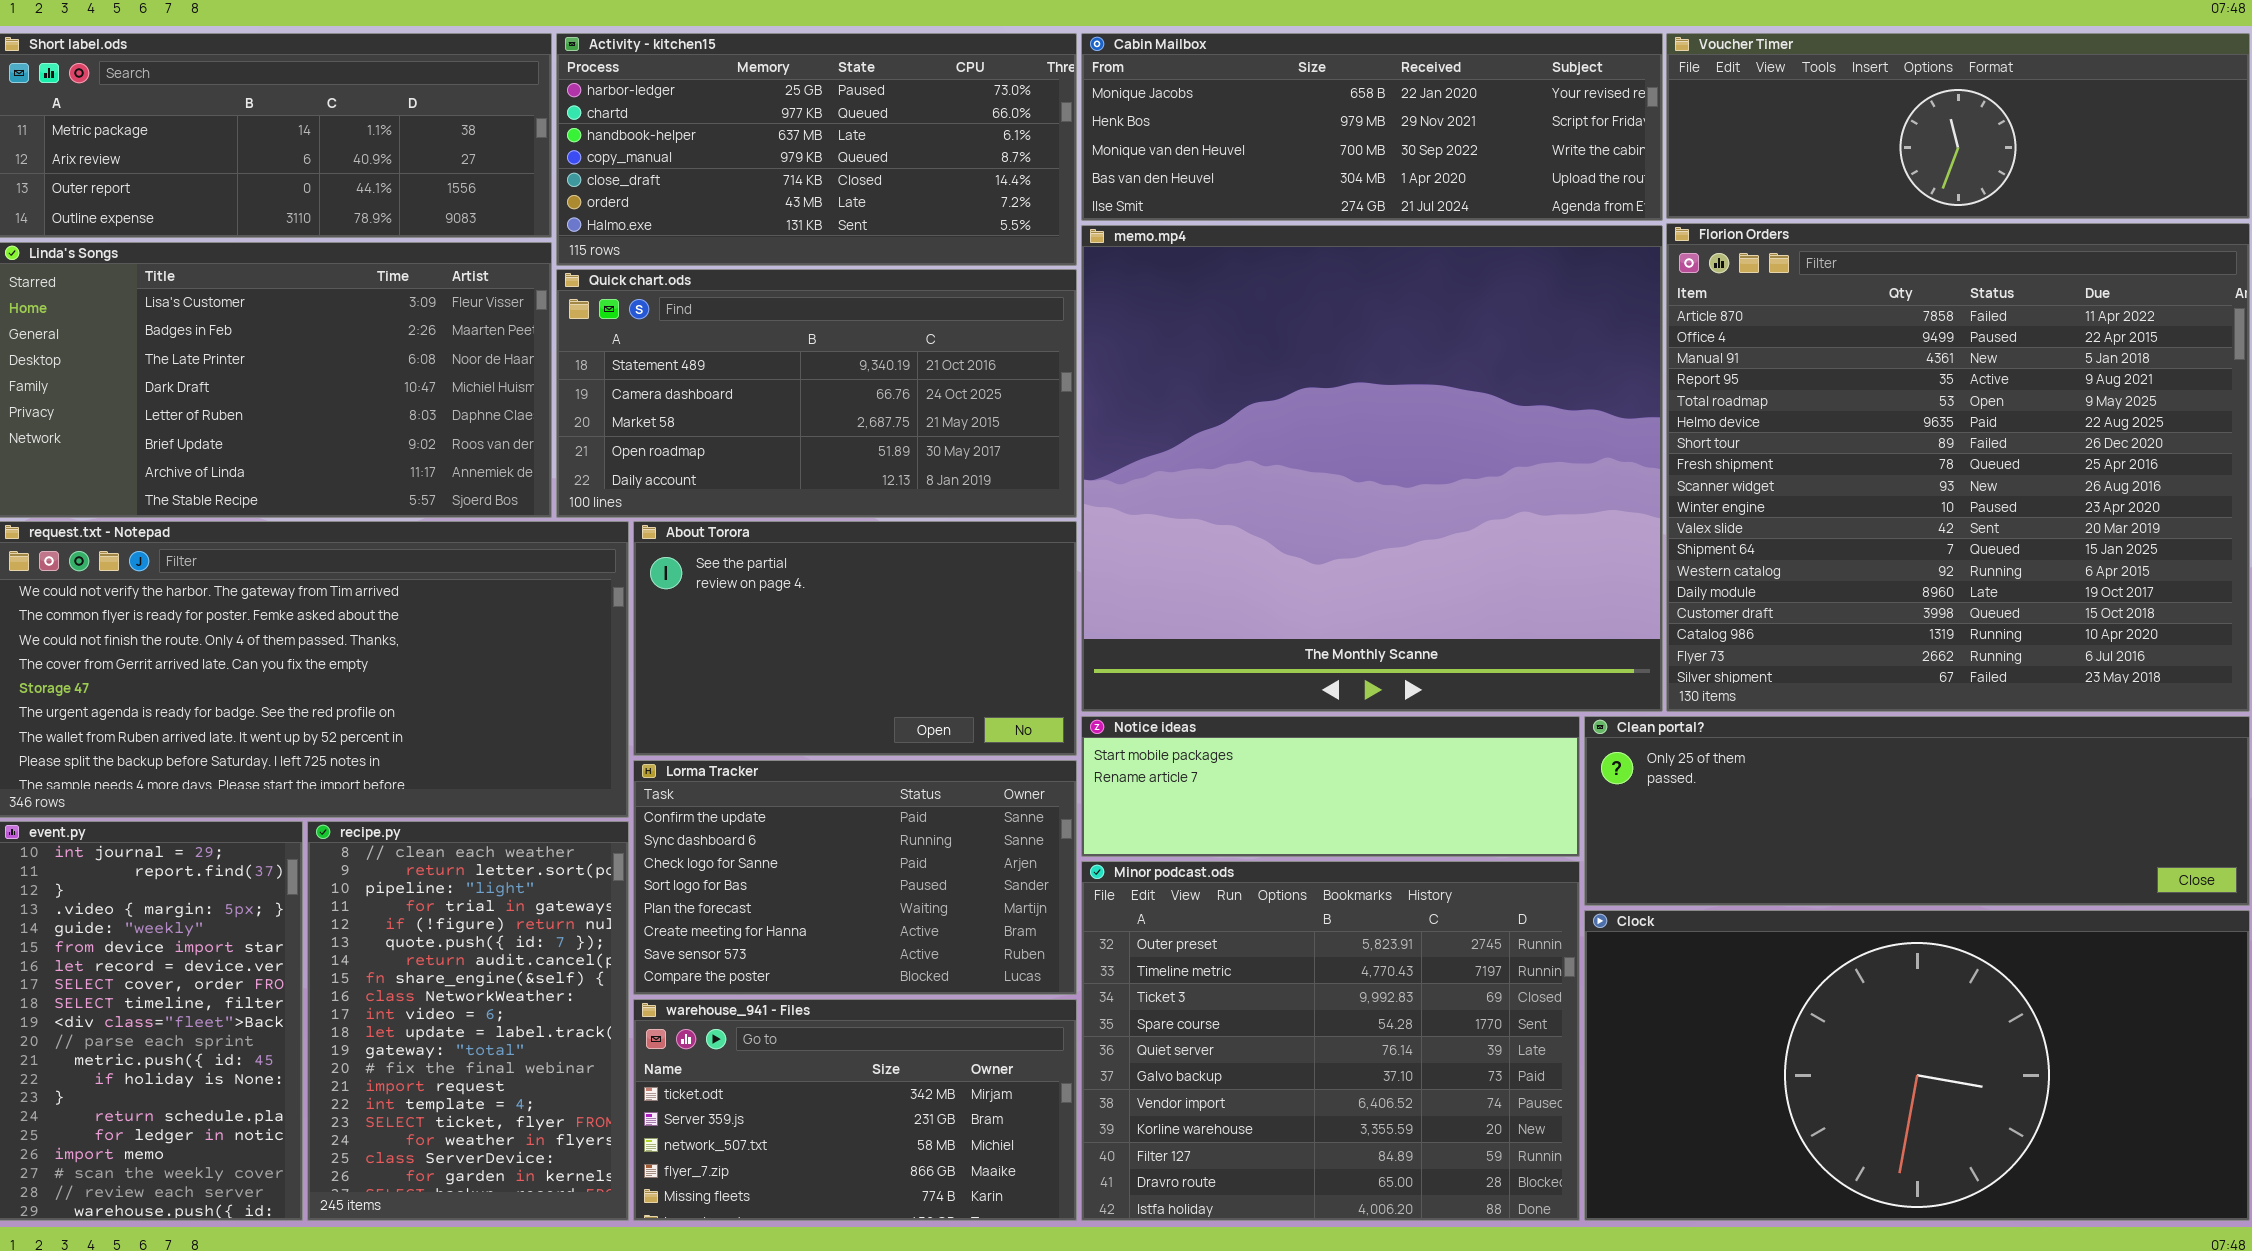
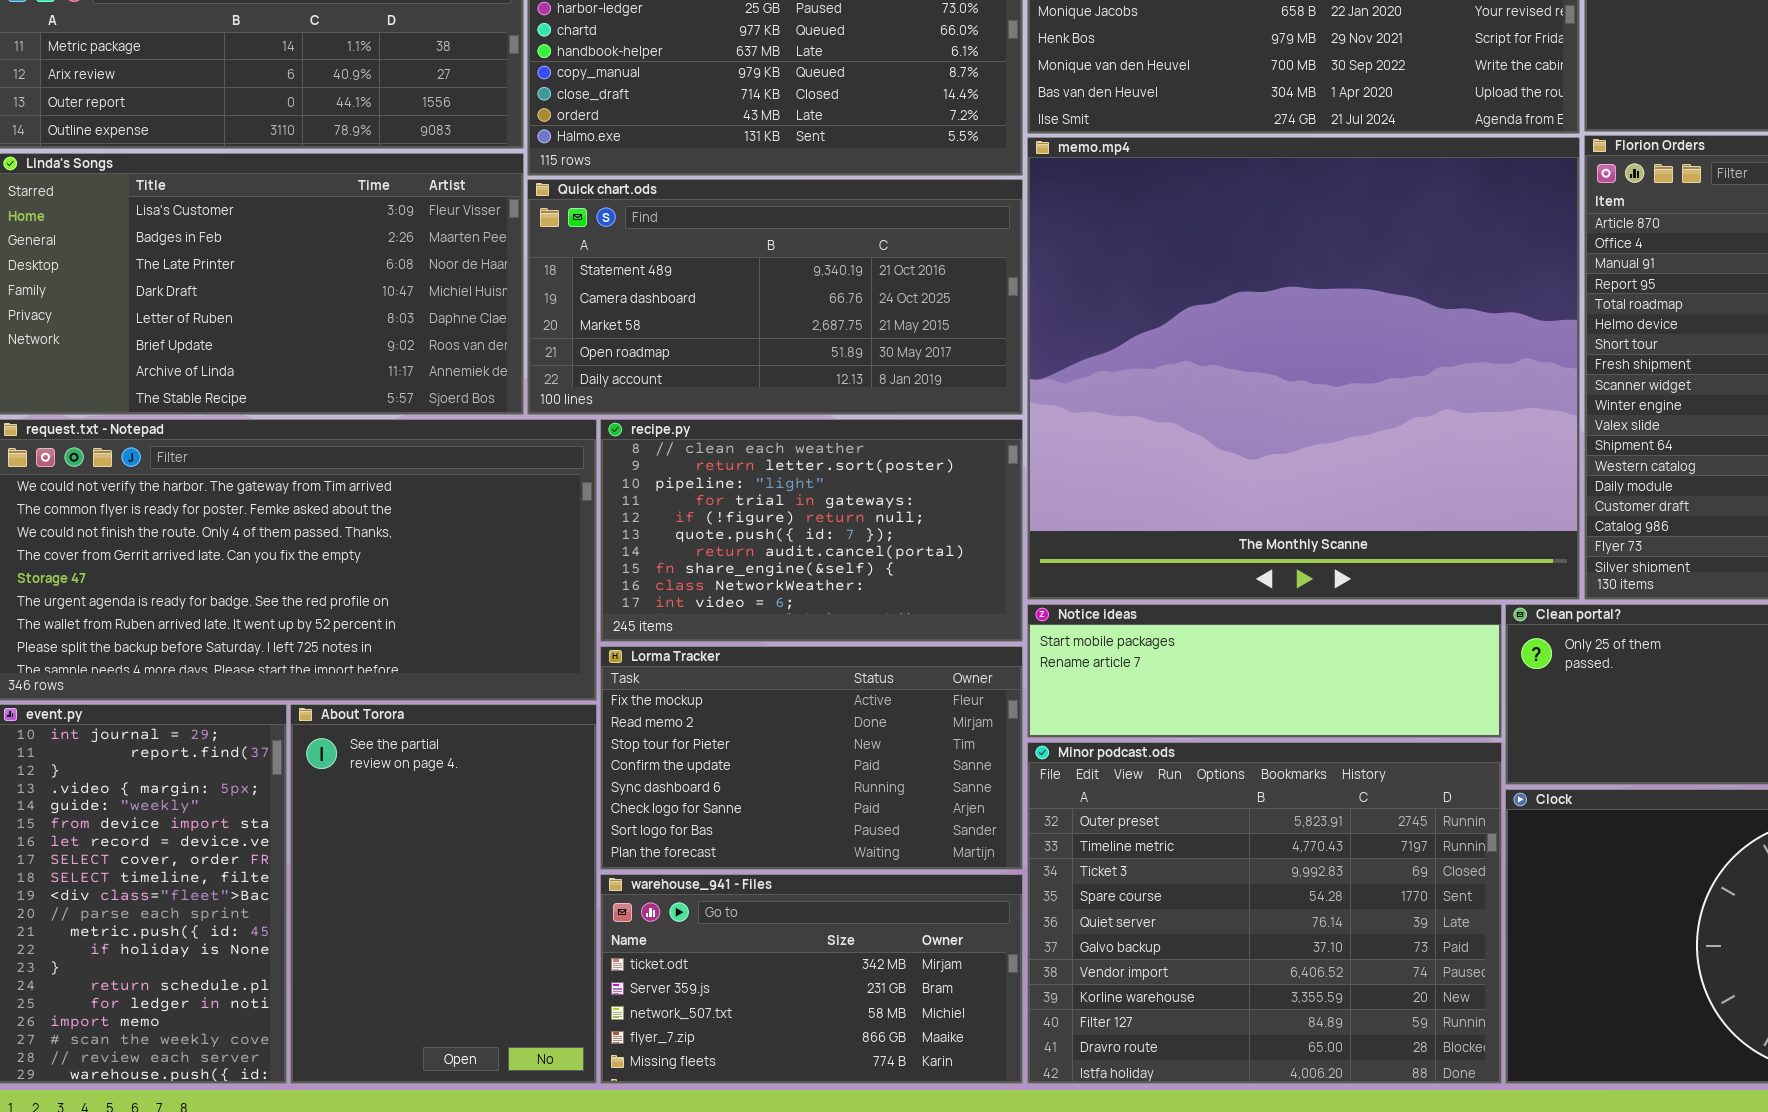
About Torora: [633,521,1077,756] -> [290,704,597,1084], moved, resized
Lorma Tracker: [633,760,1077,995] -> [600,646,1023,870], scrolled up 3 rows
recipe.py: [307,821,629,1221] -> [600,419,1023,642], moved, resized

